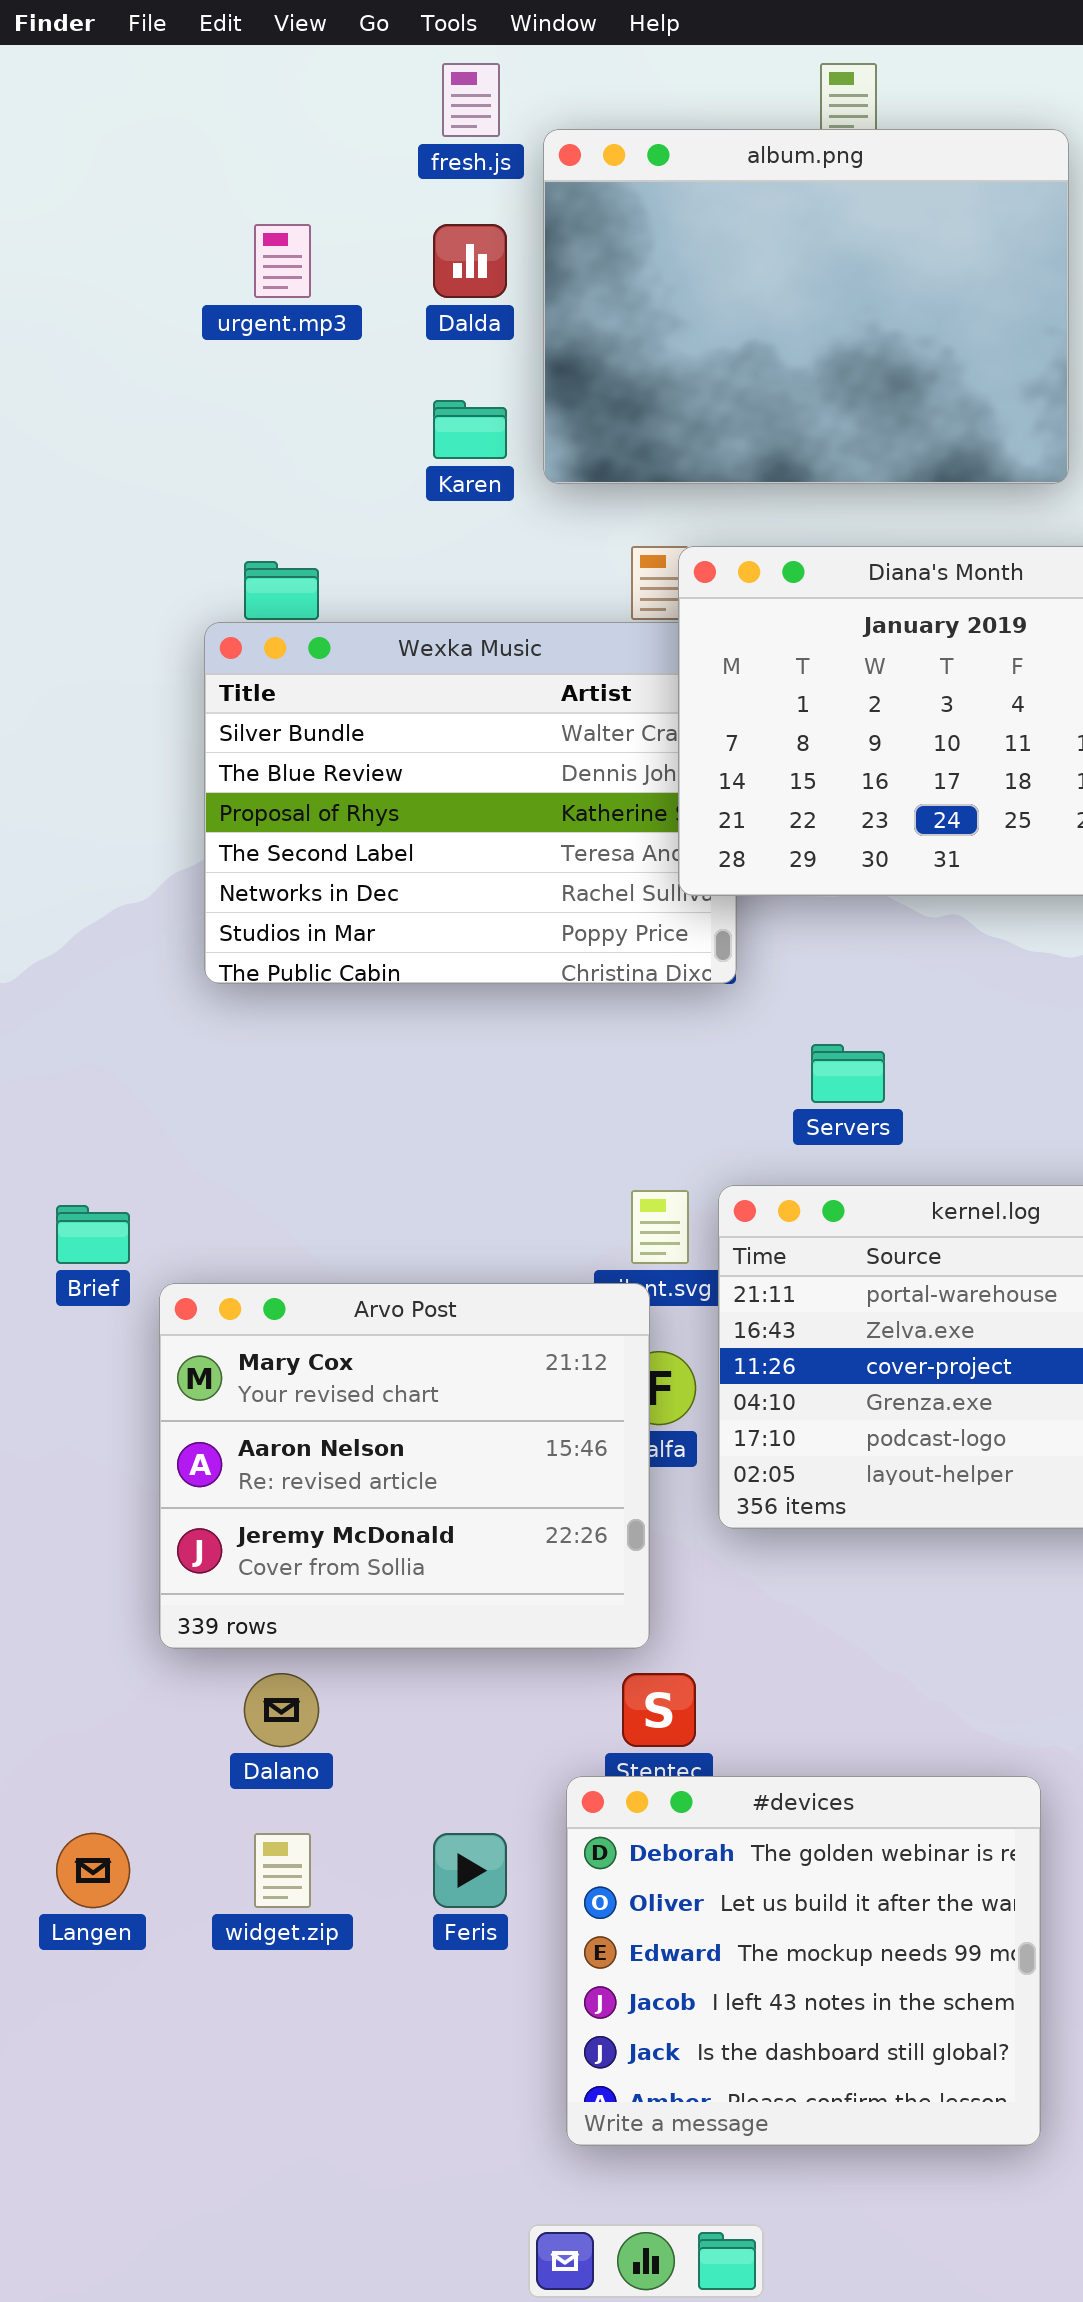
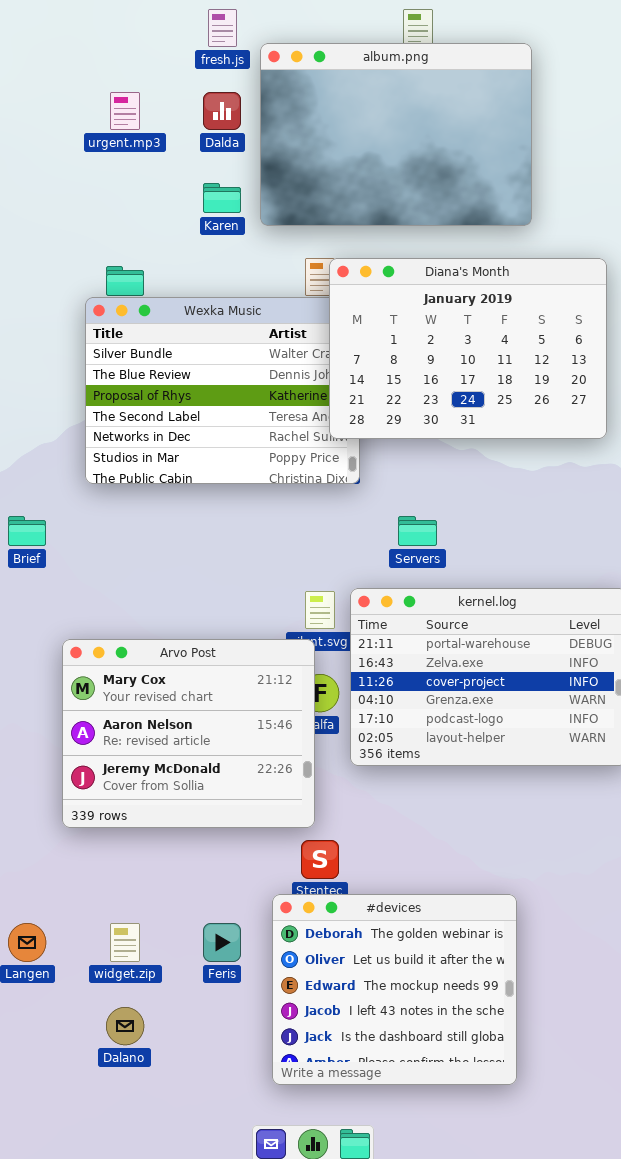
Brief: [56,1205,130,1264] -> [8,516,46,546], moved
Dalano: [244,1673,319,1747] -> [106,1007,144,1045], moved

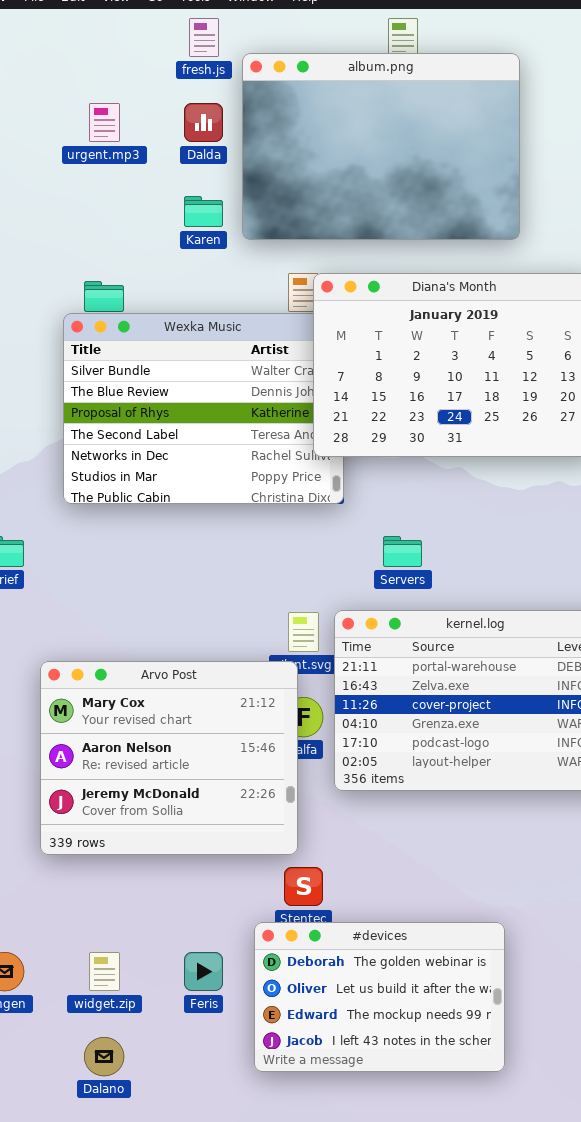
#devices: [272,894,517,1085] -> [254,922,505,1072], resized

